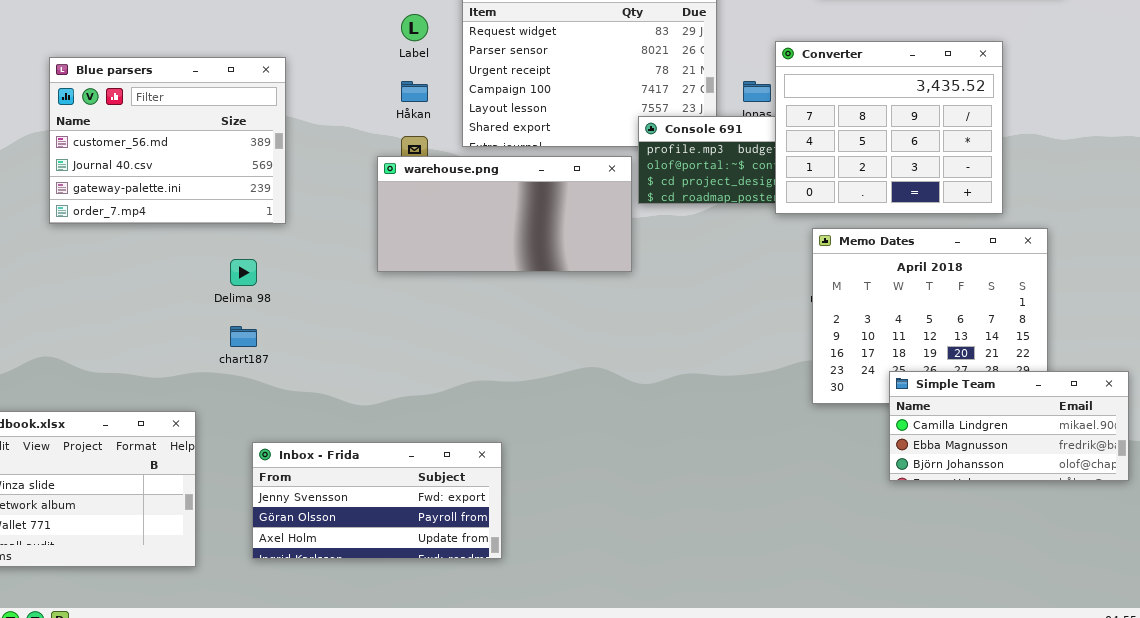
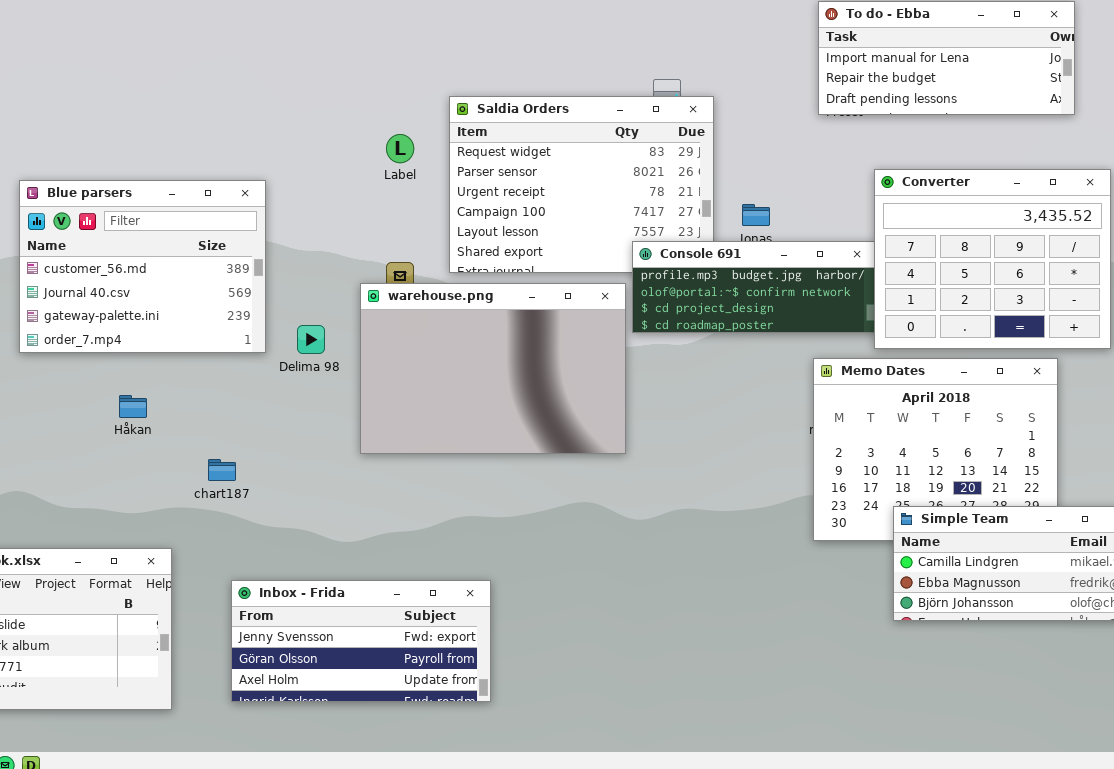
Converter: [775,41,1003,214] -> [874,169,1111,349], moved
Håkan: [401,81,428,102] -> [119,395,147,418], moved
warehouse.png: [377,156,632,272] -> [360,283,626,454], resized
Delima 98: [230,259,257,286] -> [297,325,325,354], moved

